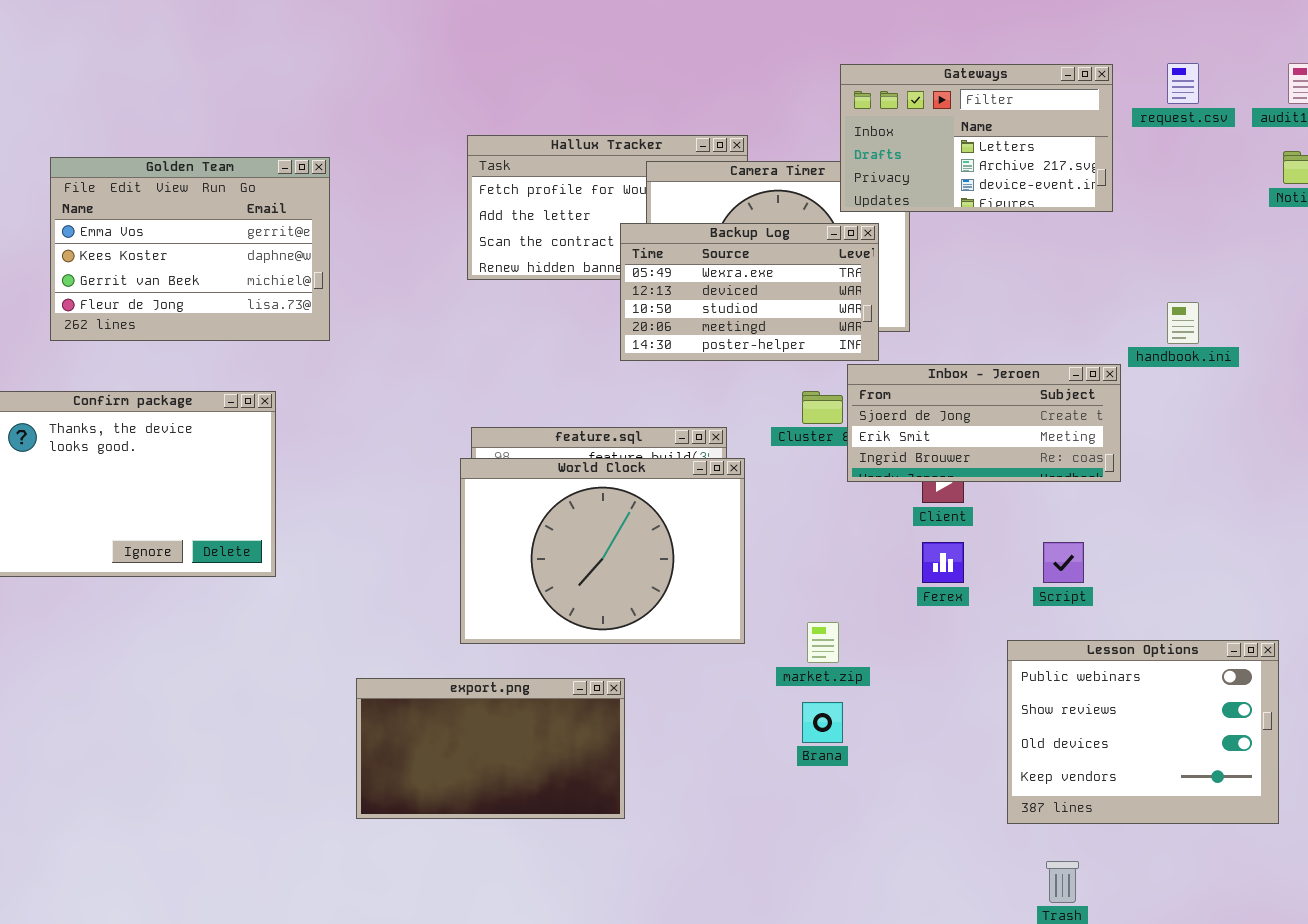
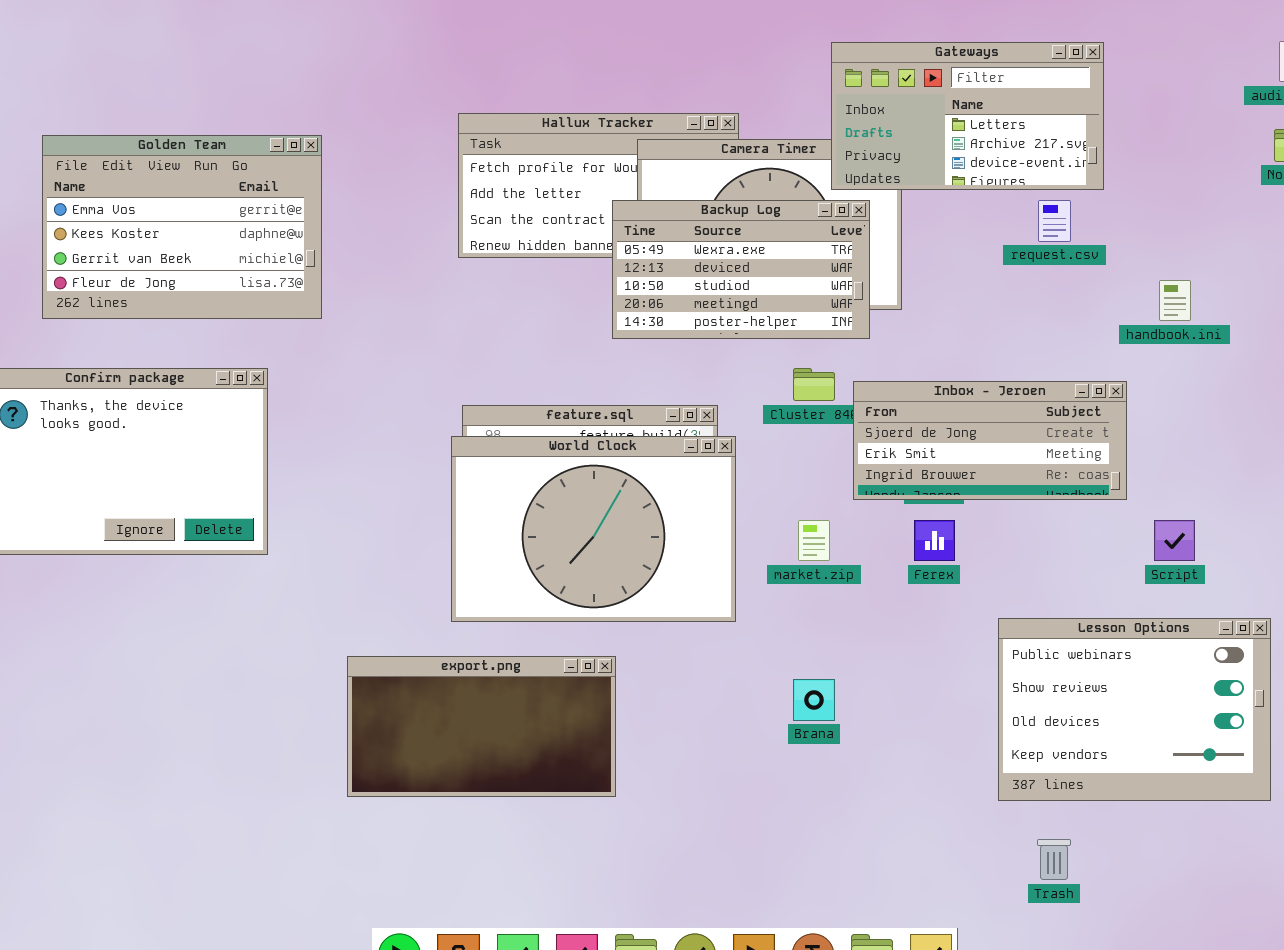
request.csv: [1167,63,1199,104] -> [1038,200,1071,242], moved
Inbox - Jeroen: [847,364,1121,482] -> [853,381,1127,500], moved
Script: [1043,542,1084,583] -> [1154,520,1195,561], moved
market.zip: [807,622,839,663] -> [798,520,830,561], moved

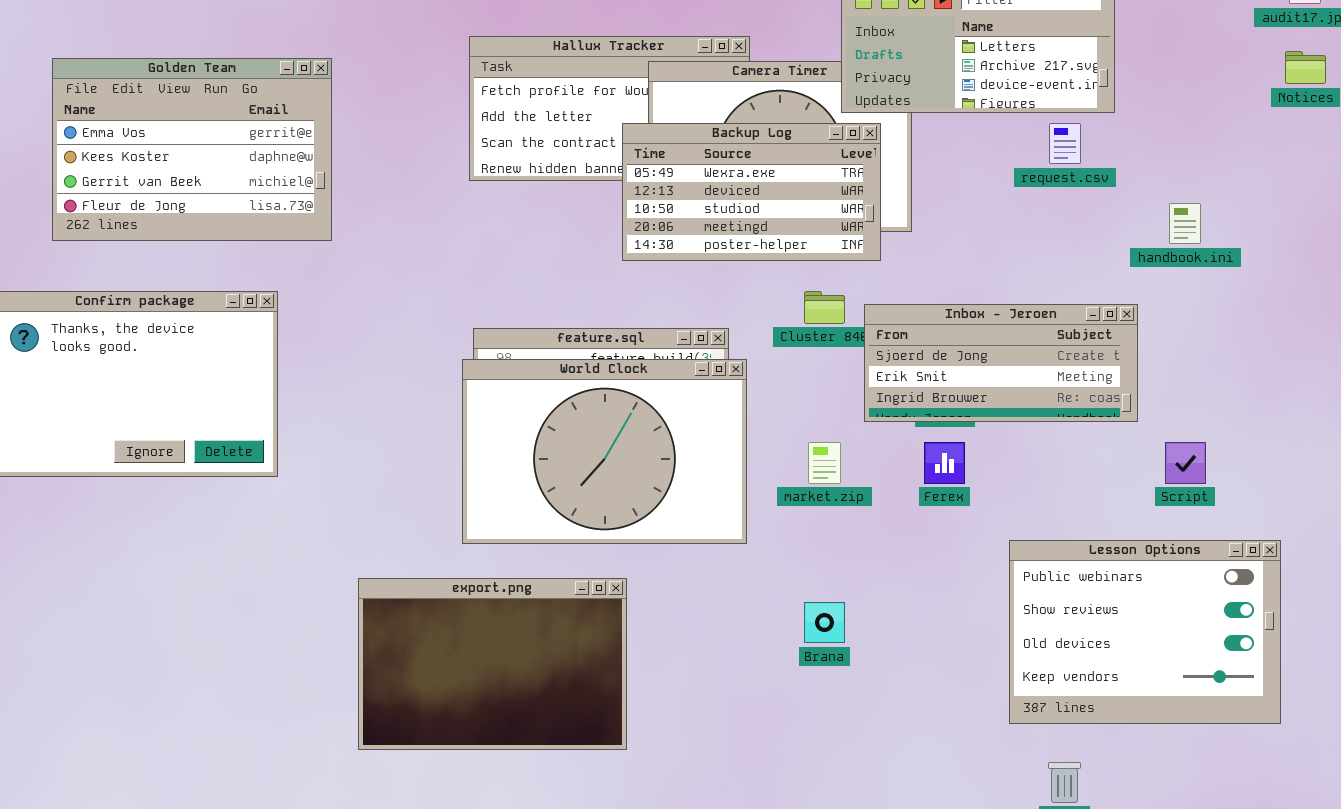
export.png: [347,656,616,797] -> [358,578,627,750], resized

